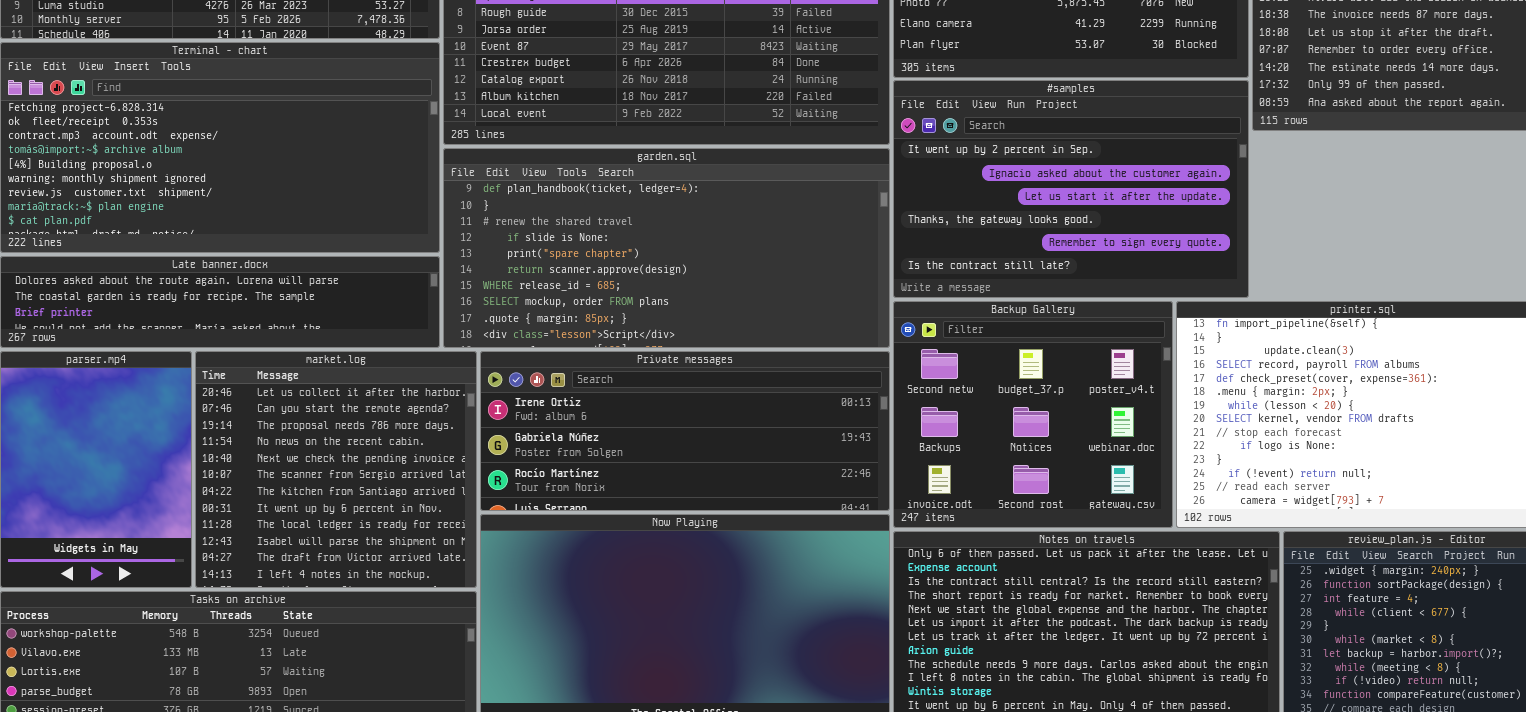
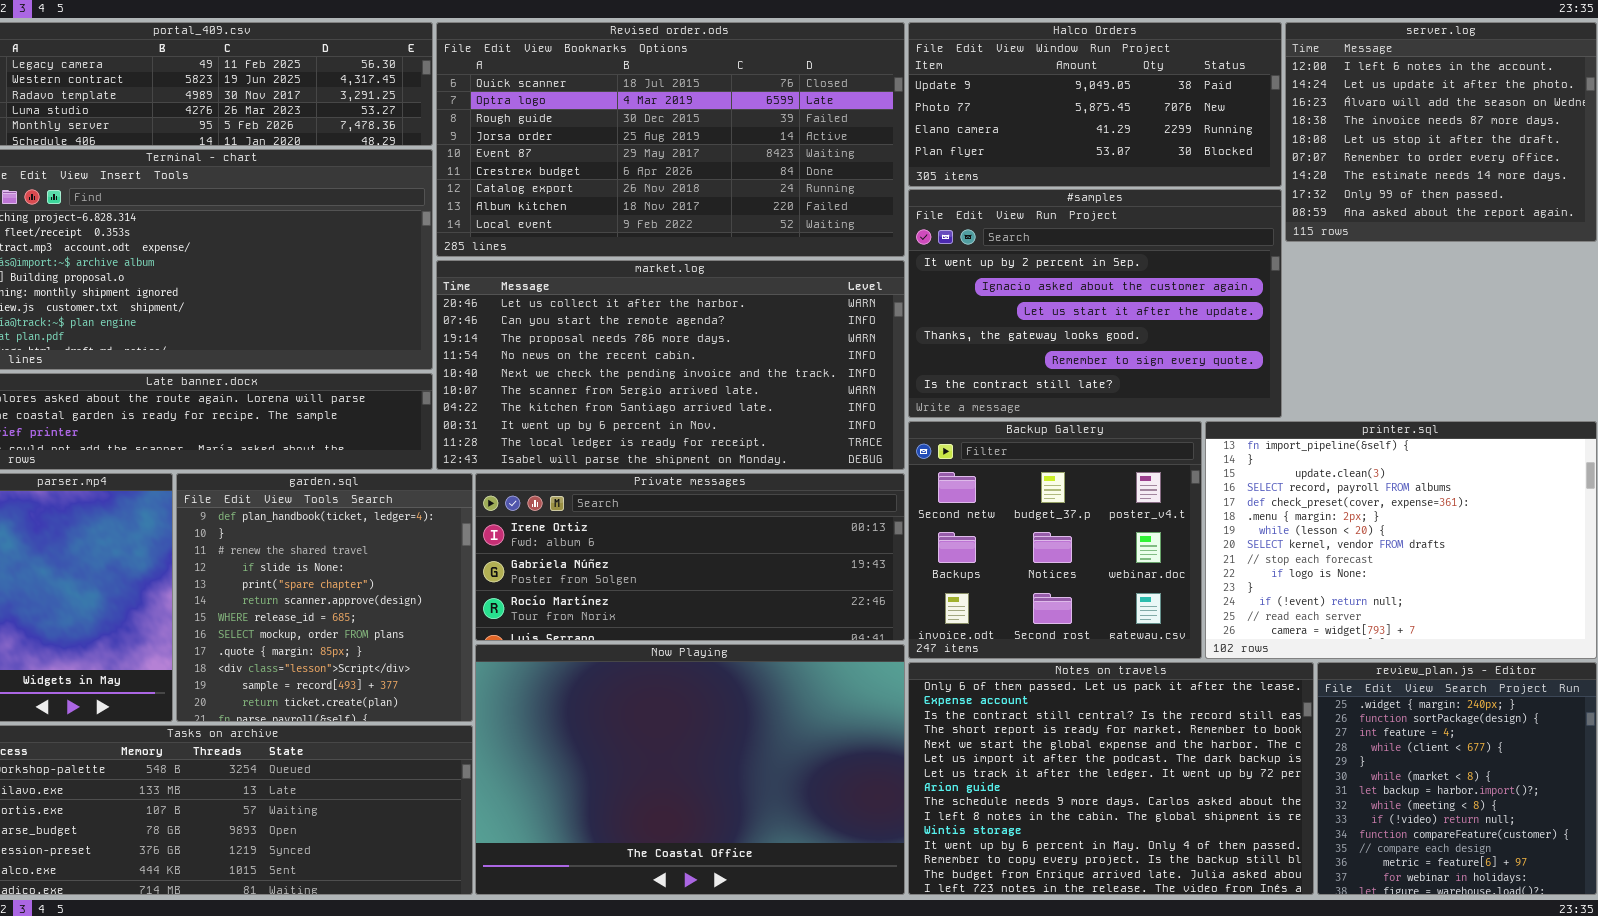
garden.sql: [443,148,890,348] -> [176,473,473,722], moved, resized
market.log: [195,351,477,588] -> [436,260,905,470], moved, resized

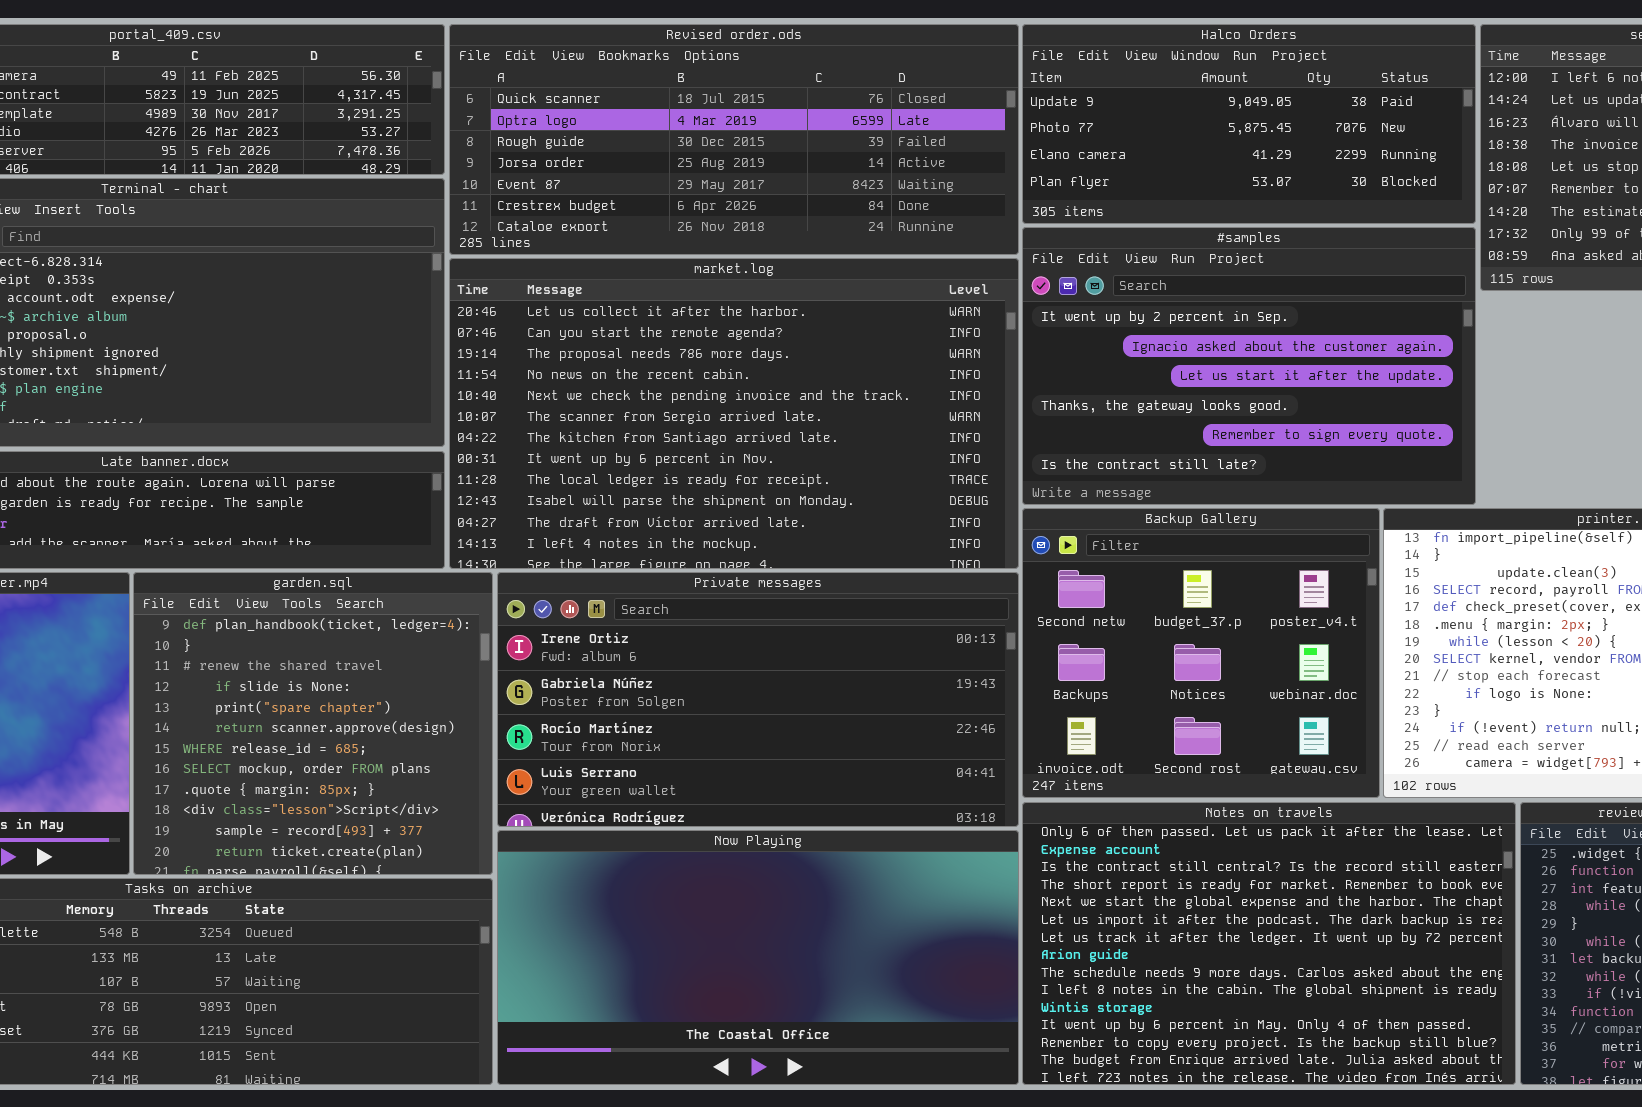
Revised order.ods: [436,22,905,257] -> [449,24,1019,255], resized
market.log: [436,260,905,470] -> [449,258,1019,569], resized
Private messages: [475,473,905,641] -> [497,572,1019,827], resized
Now Playing: [475,644,905,895] -> [497,830,1019,1085], resized

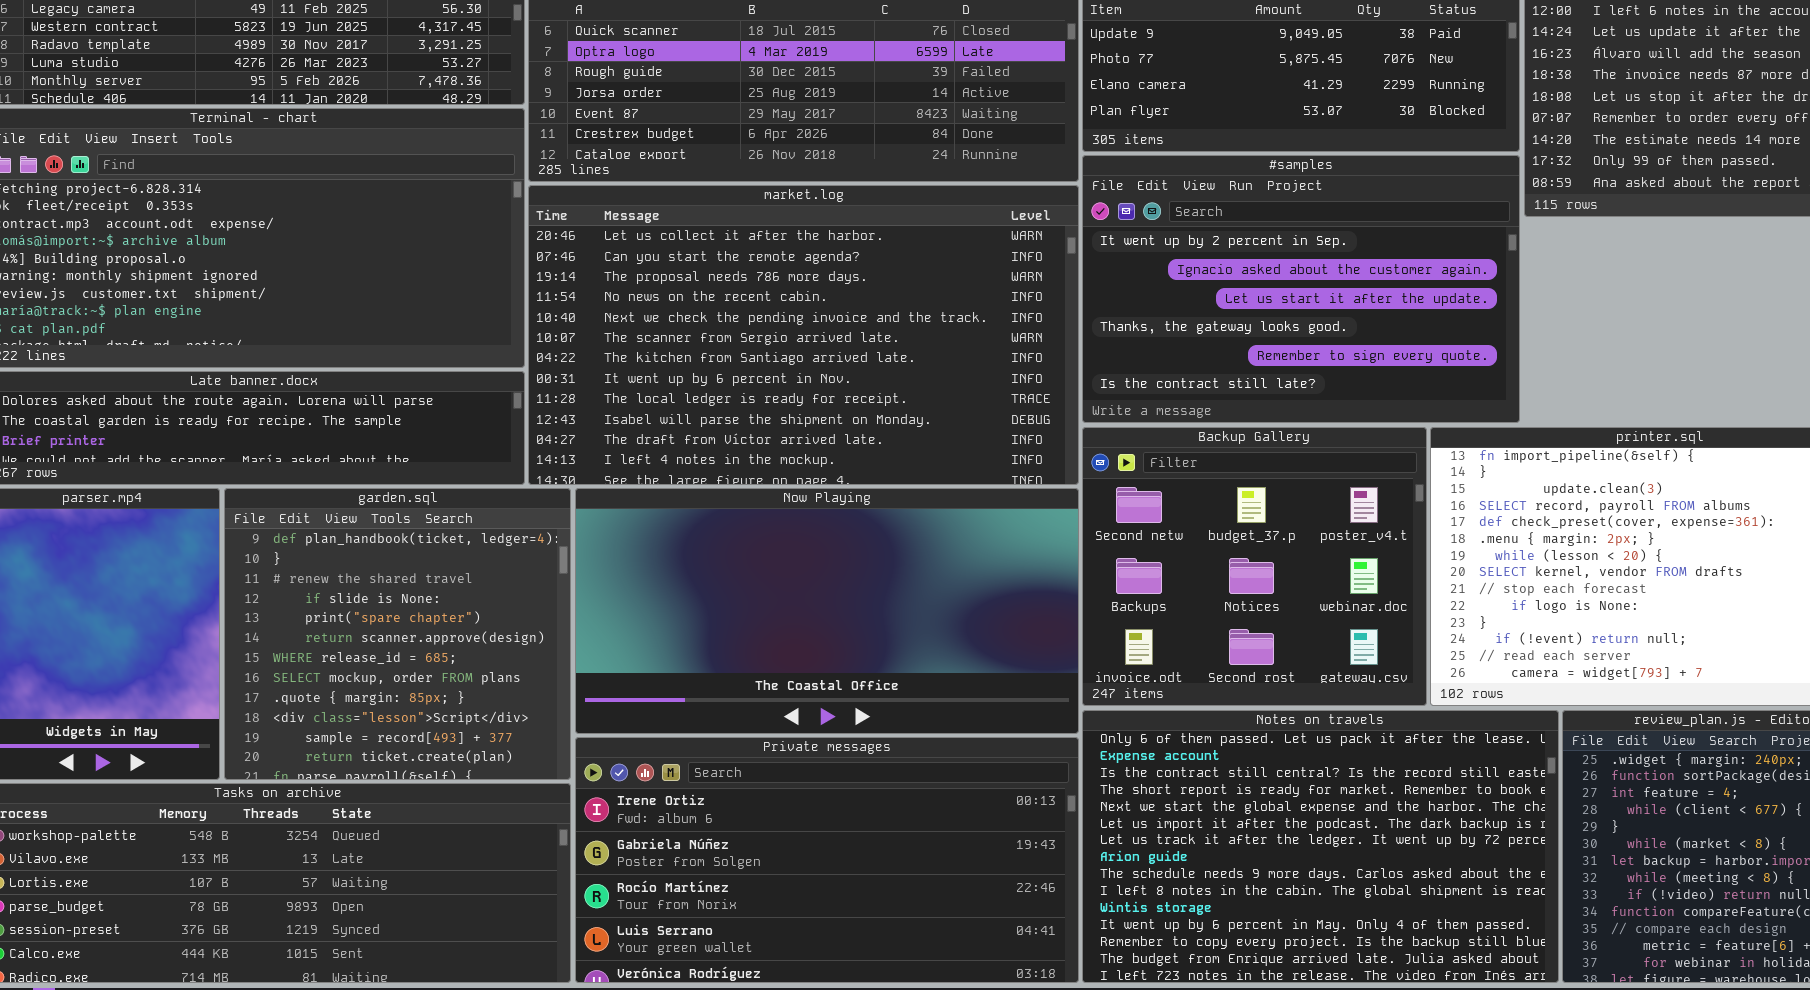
Private messages: [497,572,1019,827] -> [575,737,1079,983], moved
Now Playing: [497,830,1019,1085] -> [575,488,1079,734], moved

